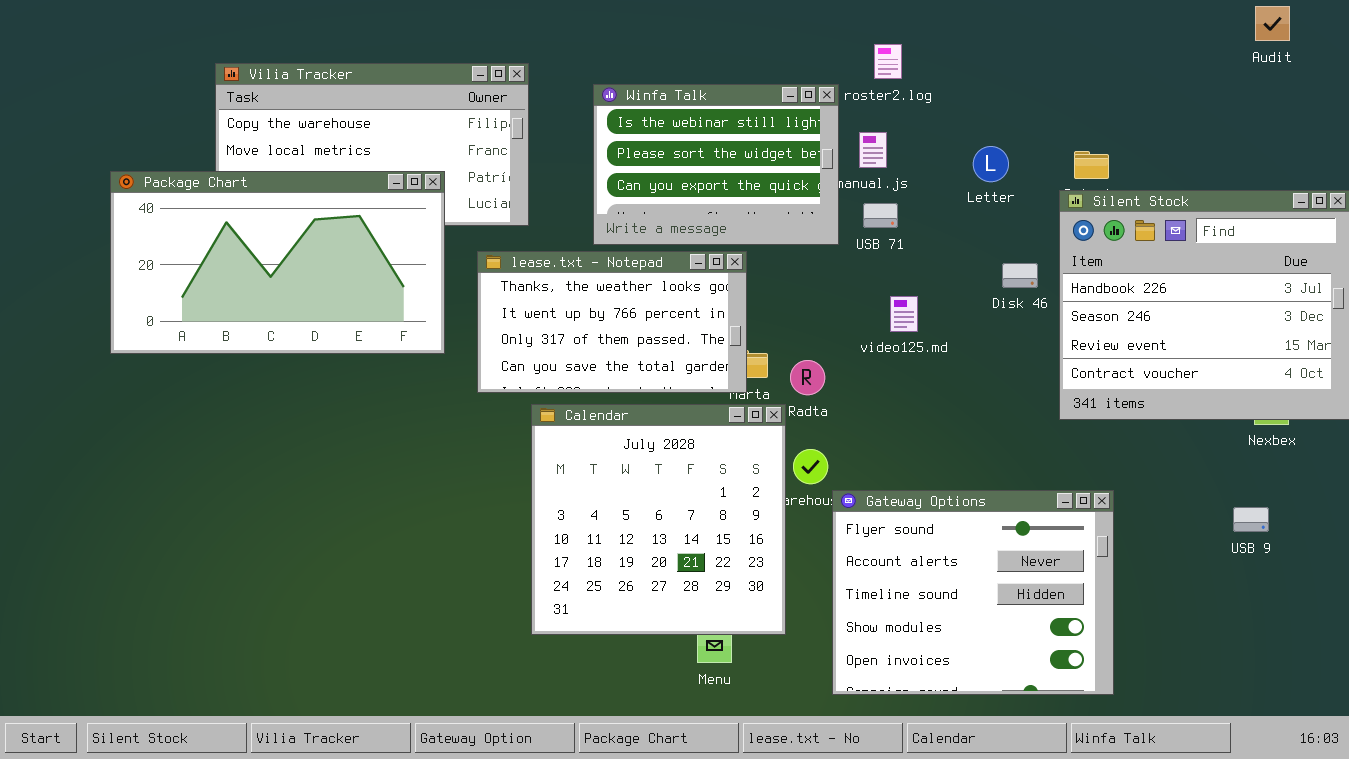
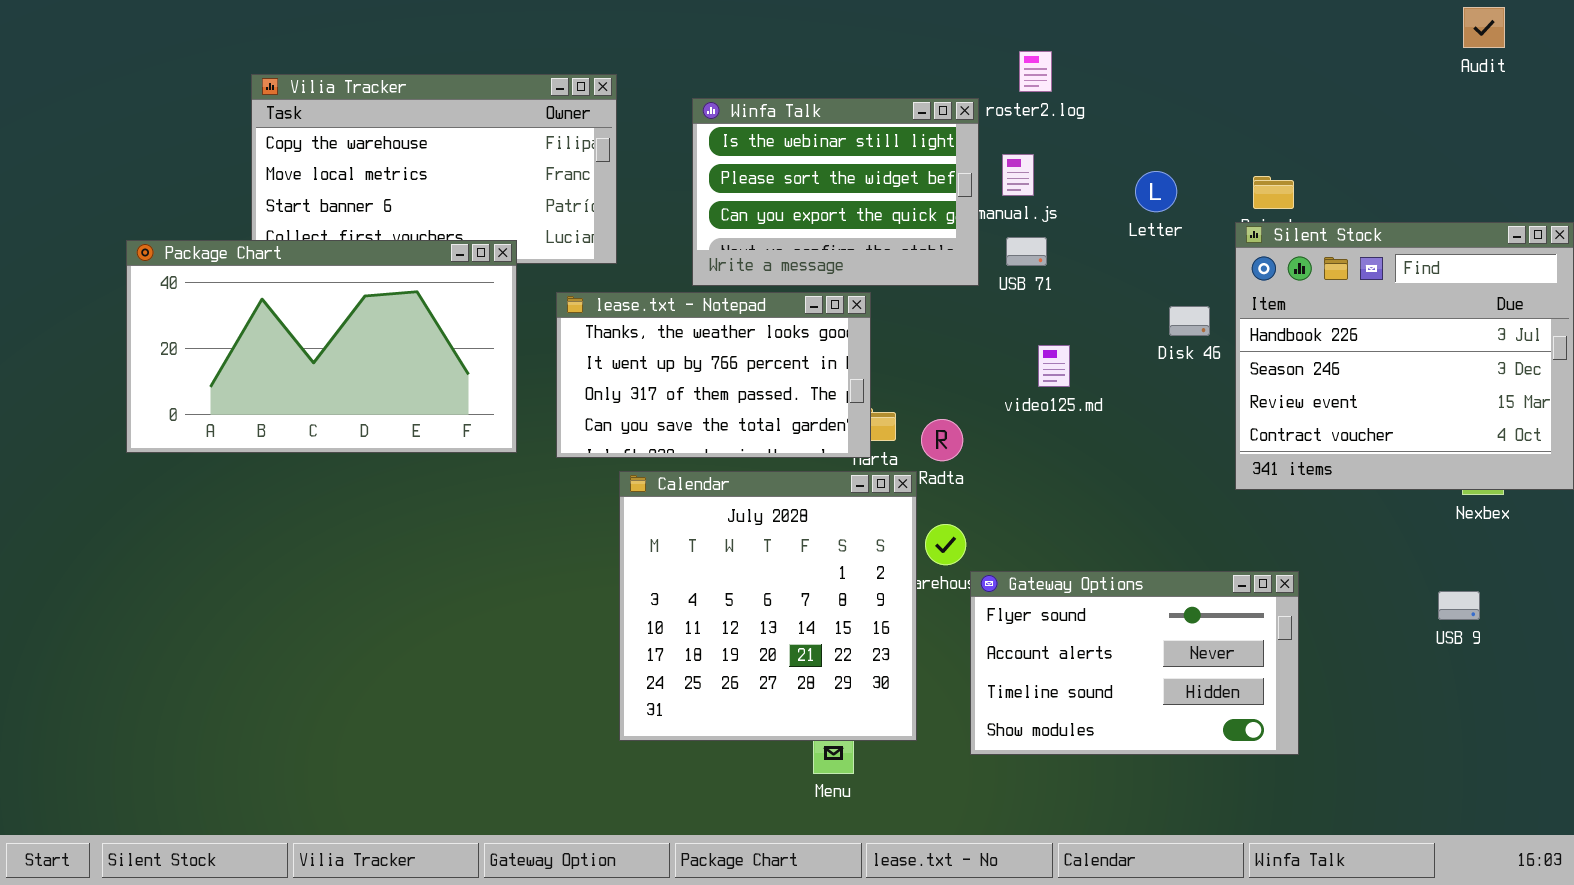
Package Chart: [110,171,445,354] -> [126,240,517,453], moved
Gateway Options: [832,490,1114,695] -> [970,571,1299,755], resized

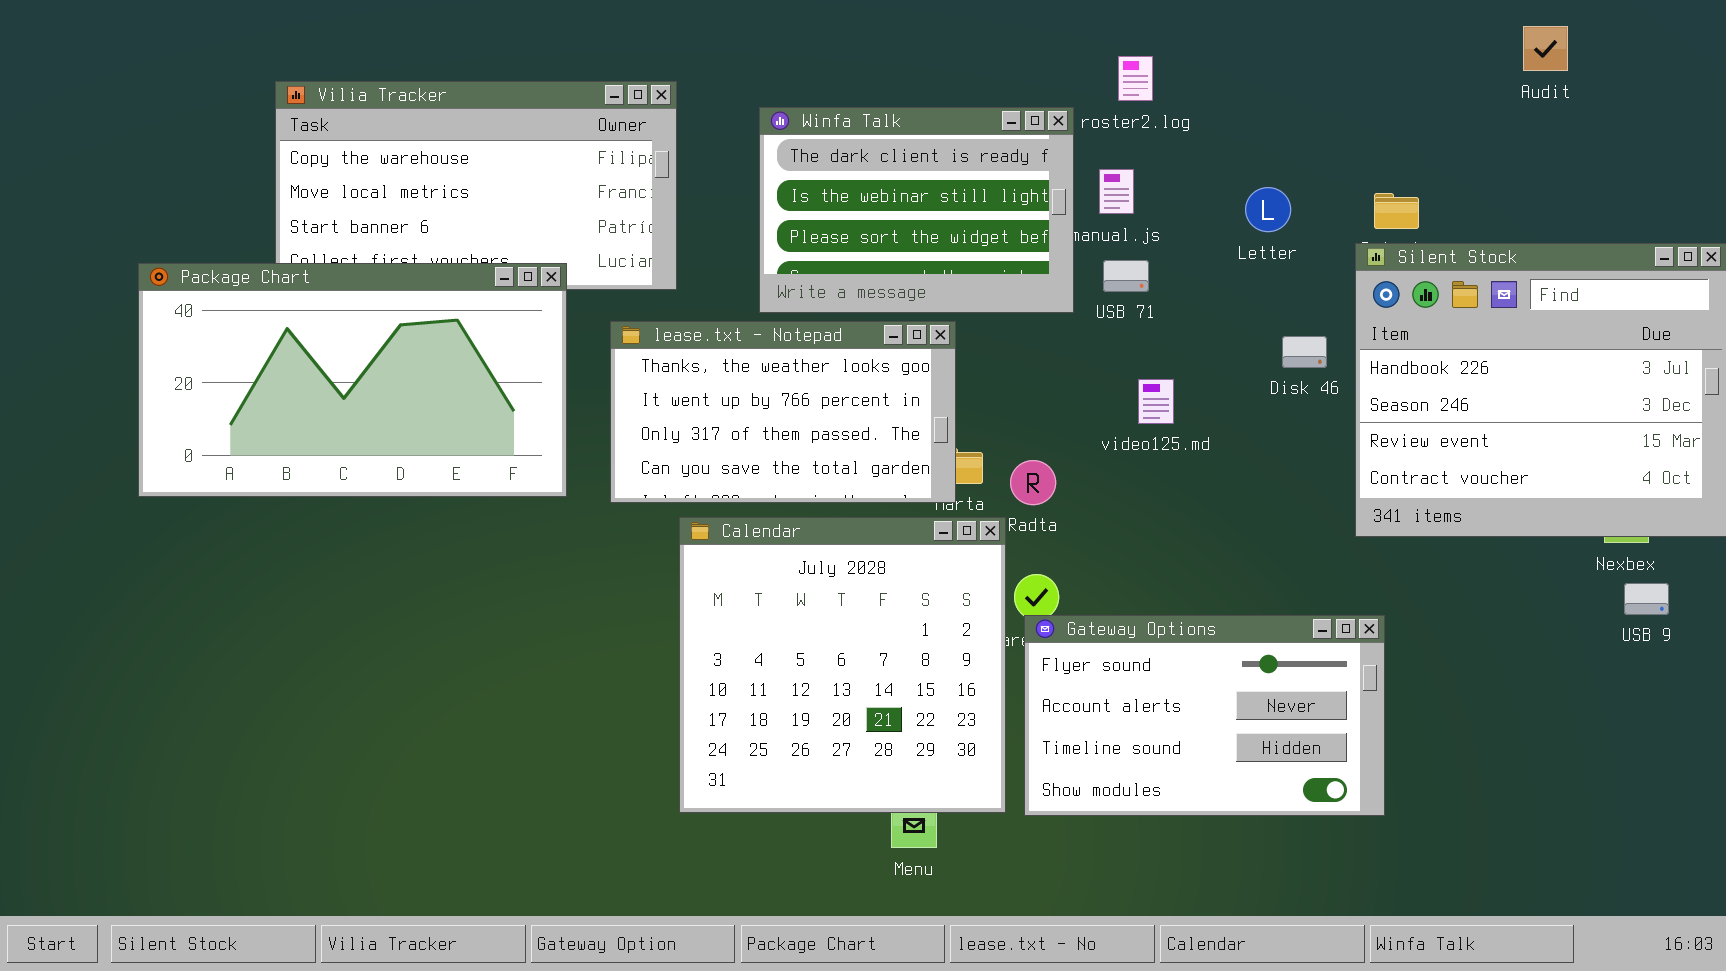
Audit: [1463,7,1505,48] -> [1523,26,1568,71], moved
Winfa Talk: [692,98,979,286] -> [759,107,1074,313], scrolled up 1 row
Gateway Options: [970,571,1299,755] -> [1024,615,1385,816], moved
USB 9: [1438,591,1480,620] -> [1624,583,1669,615], moved

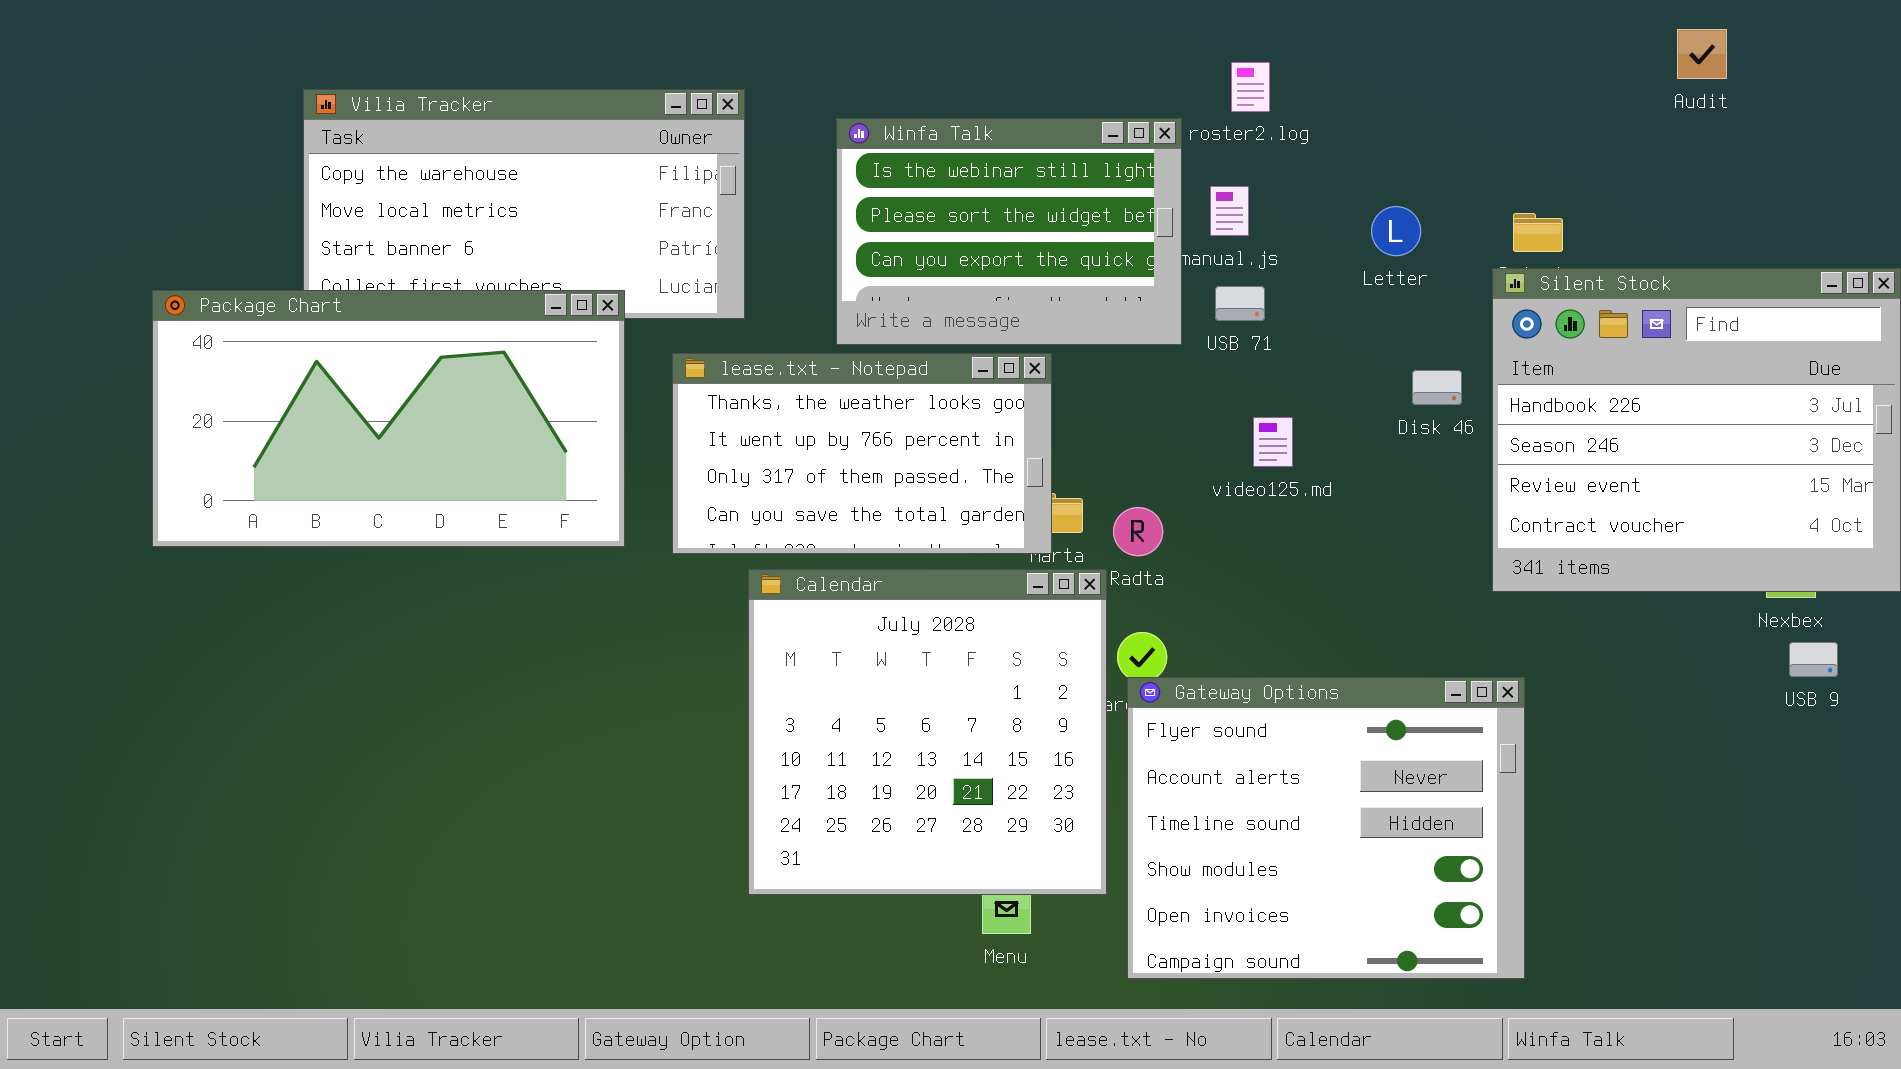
Winfa Talk: [759,107,1074,313] -> [836,118,1182,345], scrolled down 1 row
Gateway Options: [1024,615,1385,816] -> [1127,677,1525,979], resized

